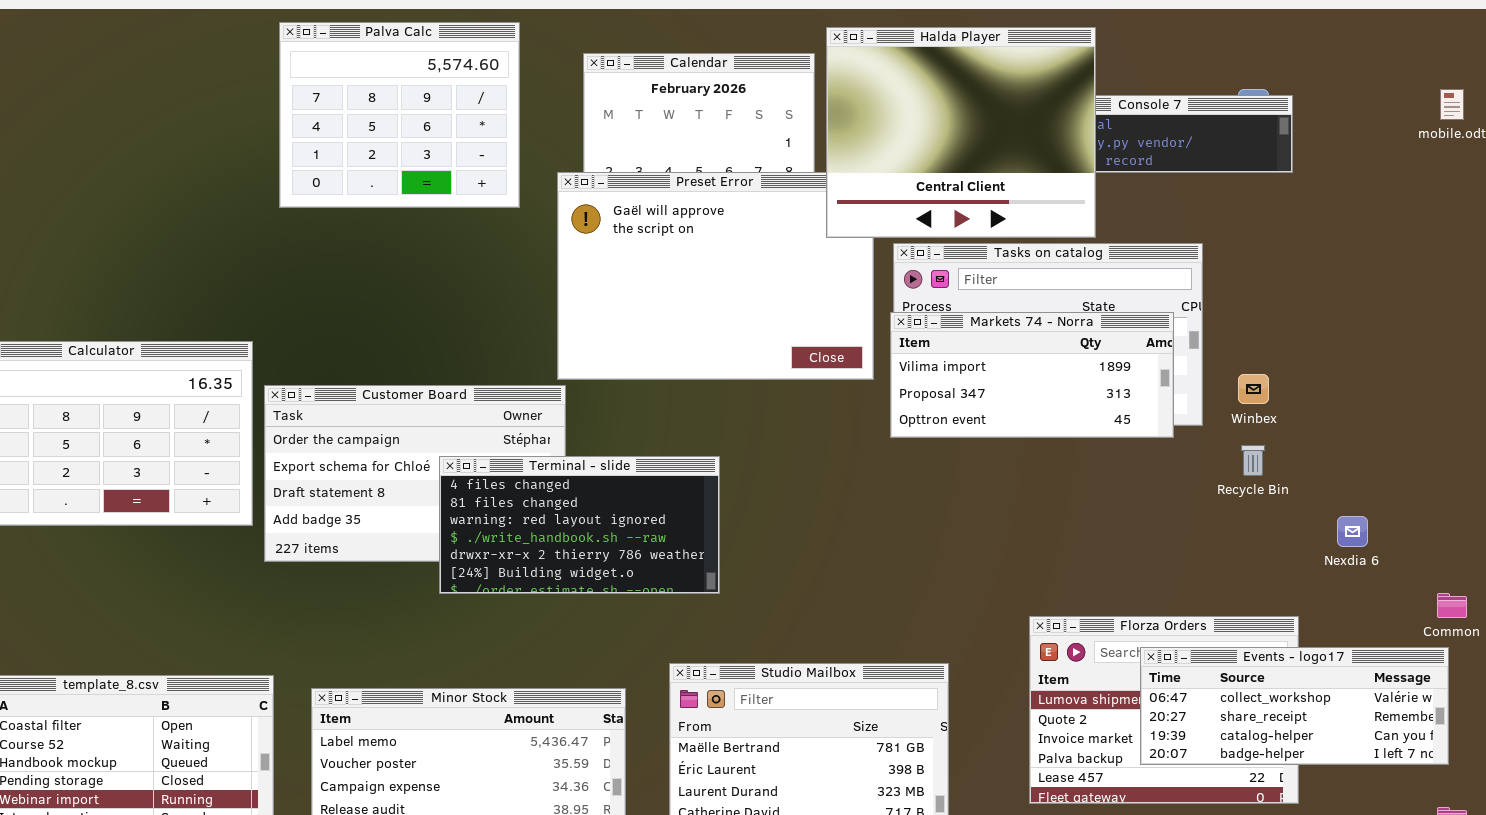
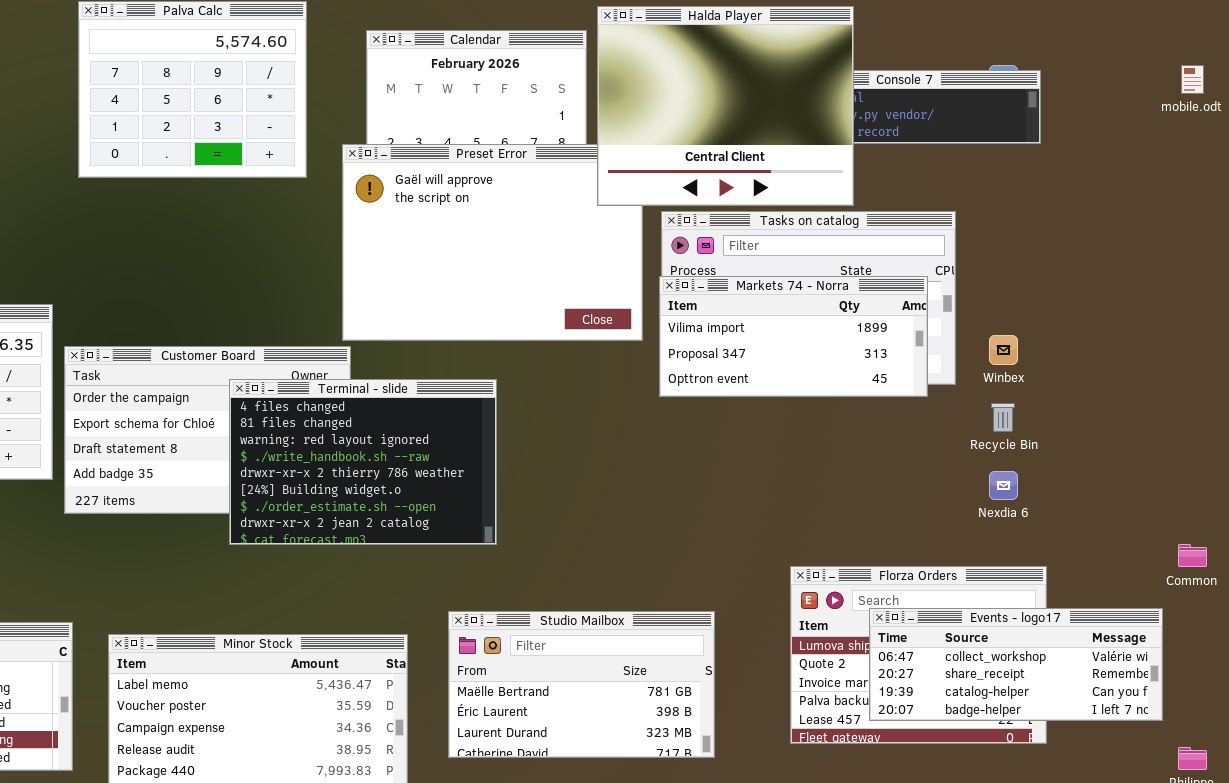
Terminal - slide: [439,456,720,594] -> [229,379,497,545], resized
Nexdia 6: [1337,516,1368,547] -> [989,471,1018,500], moved
Events - logo17: [1140,647,1449,765] -> [869,608,1163,721], moved

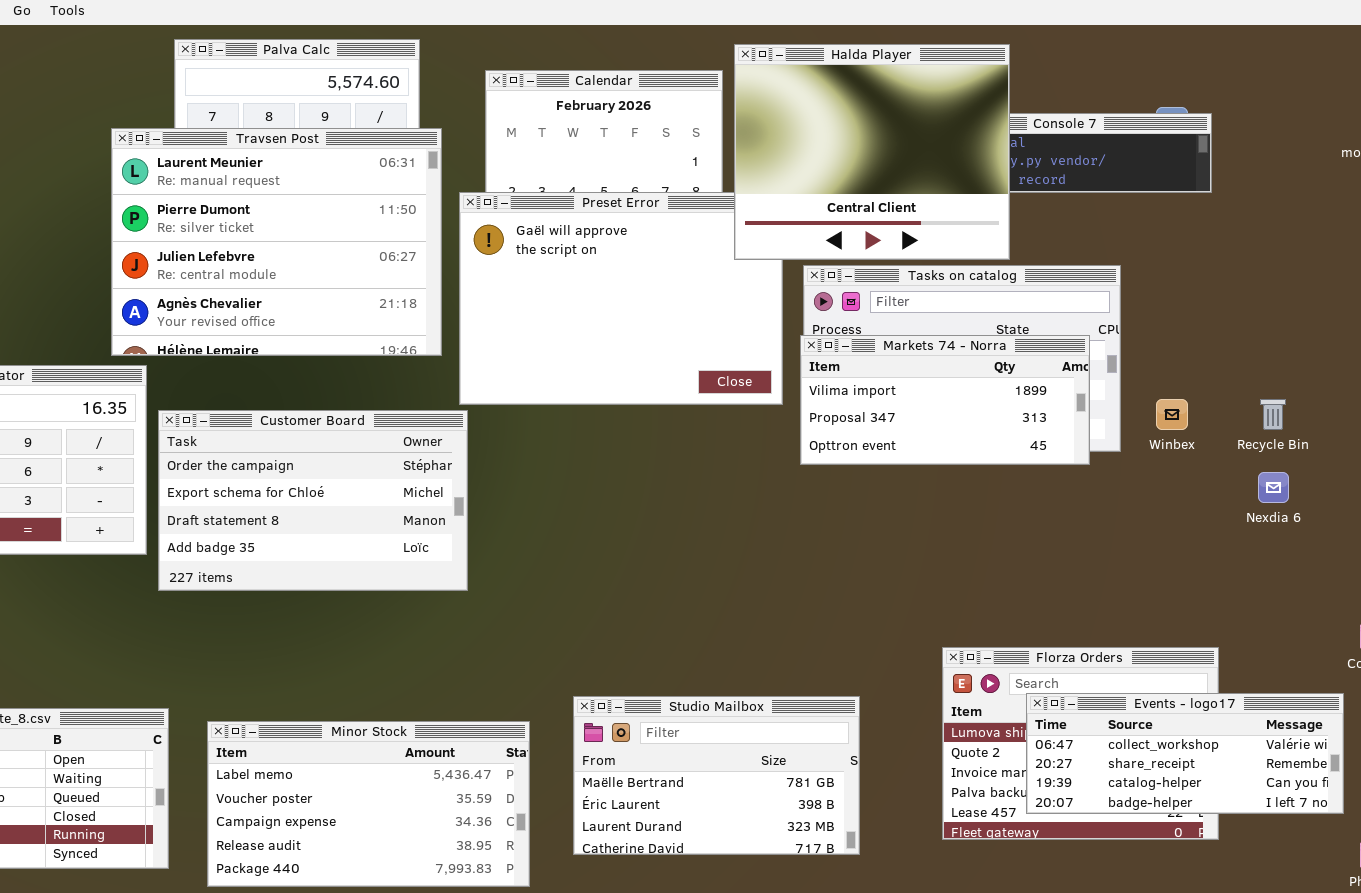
Travsen Post: none -> [111,128,442,356], opened
Terminal - slide: [229,379,497,545] -> none, closed
Recycle Bin: [991,403,1015,432] -> [1260,399,1286,430], moved
Nexdia 6: [989,471,1018,500] -> [1258,472,1289,503], moved

